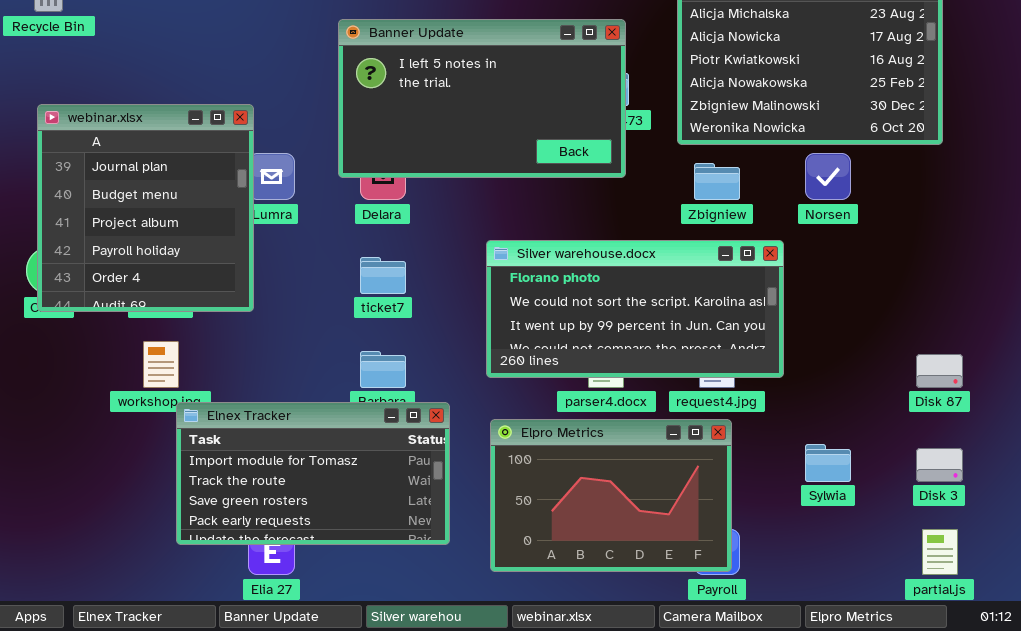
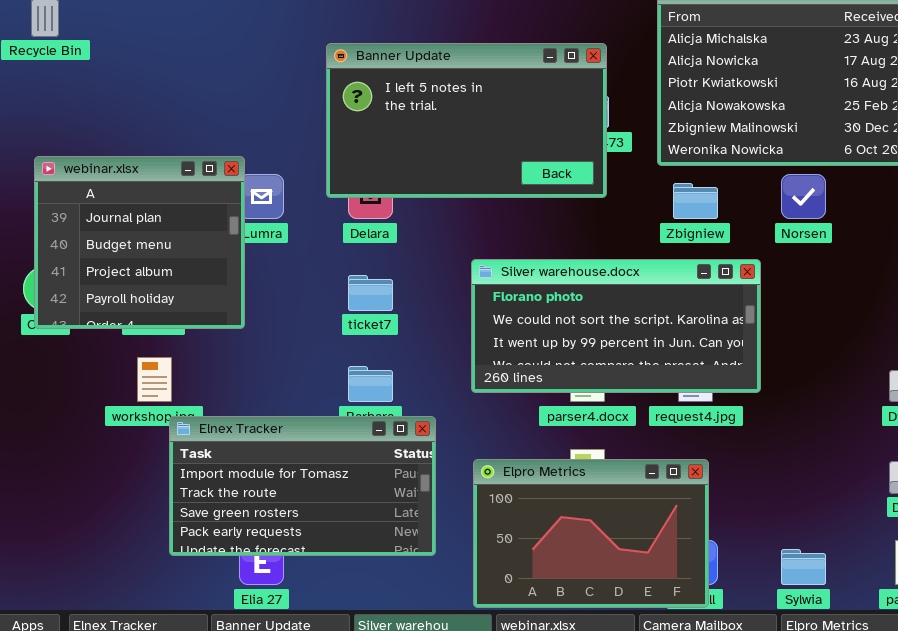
webinar.xlsx: [37,104,254,312] -> [34,156,245,329], resized
Elpro Metrics: [490,419,732,572] -> [473,459,709,608], moved
Sylwia: [805,444,851,482] -> [781,549,826,585], moved

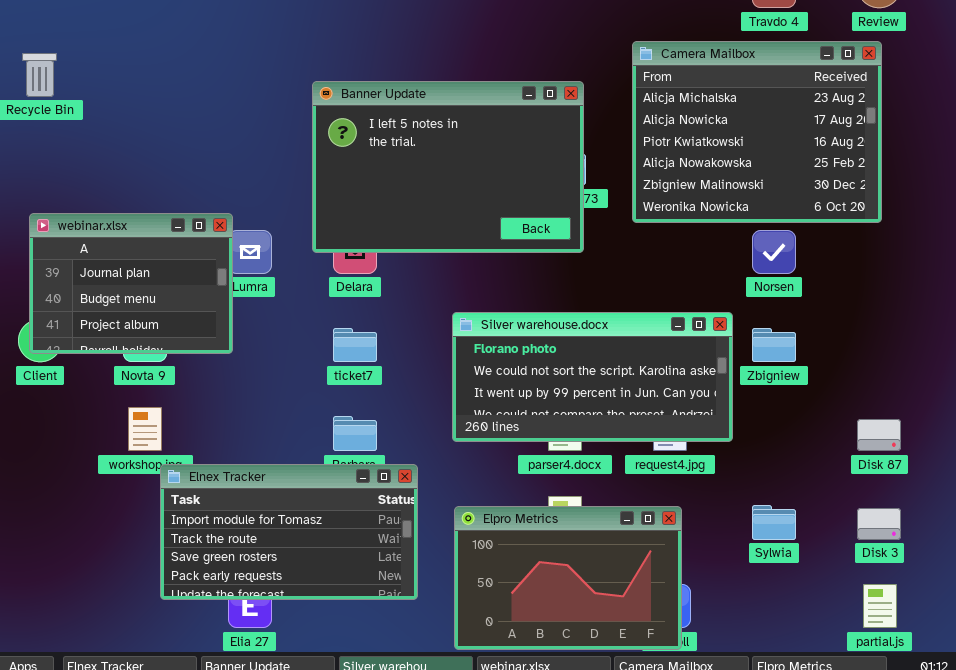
Banner Update: [326,43,607,198] -> [312,81,584,253], resized
webinar.xlsx: [34,156,245,329] -> [29,213,233,354], resized
Zbigniew: [673,183,718,219] -> [752,328,796,362], moved
Sylwia: [781,549,826,585] -> [752,505,796,540], moved

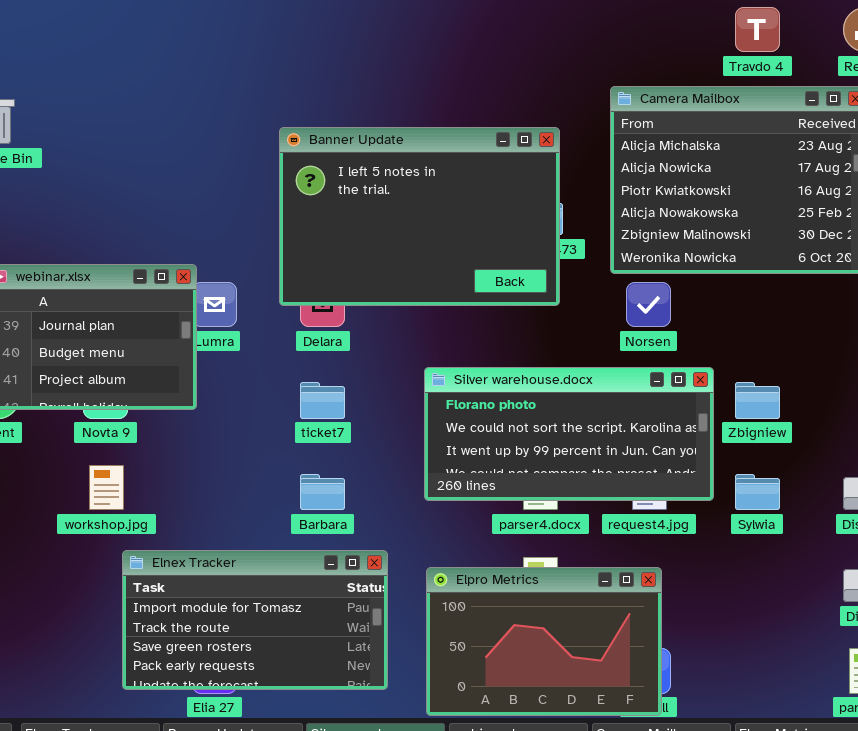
Norsen: [752,230,796,274] -> [626,282,671,327], moved
Elnex Tracker: [160,464,418,600] -> [122,550,388,690], moved
Sylwia: [752,505,796,540] -> [735,474,780,510], moved

